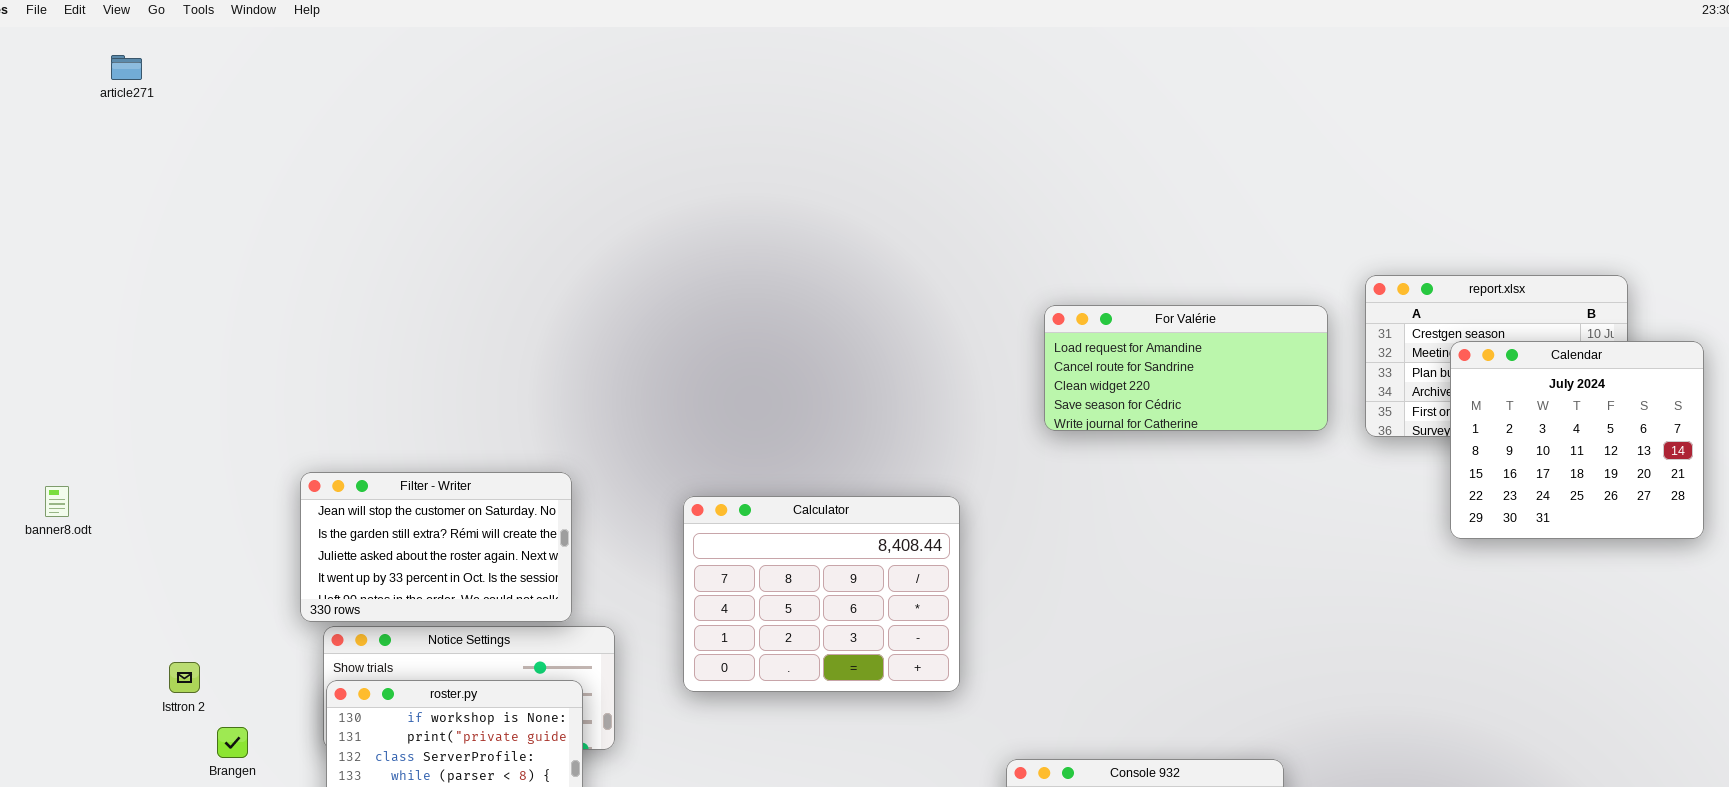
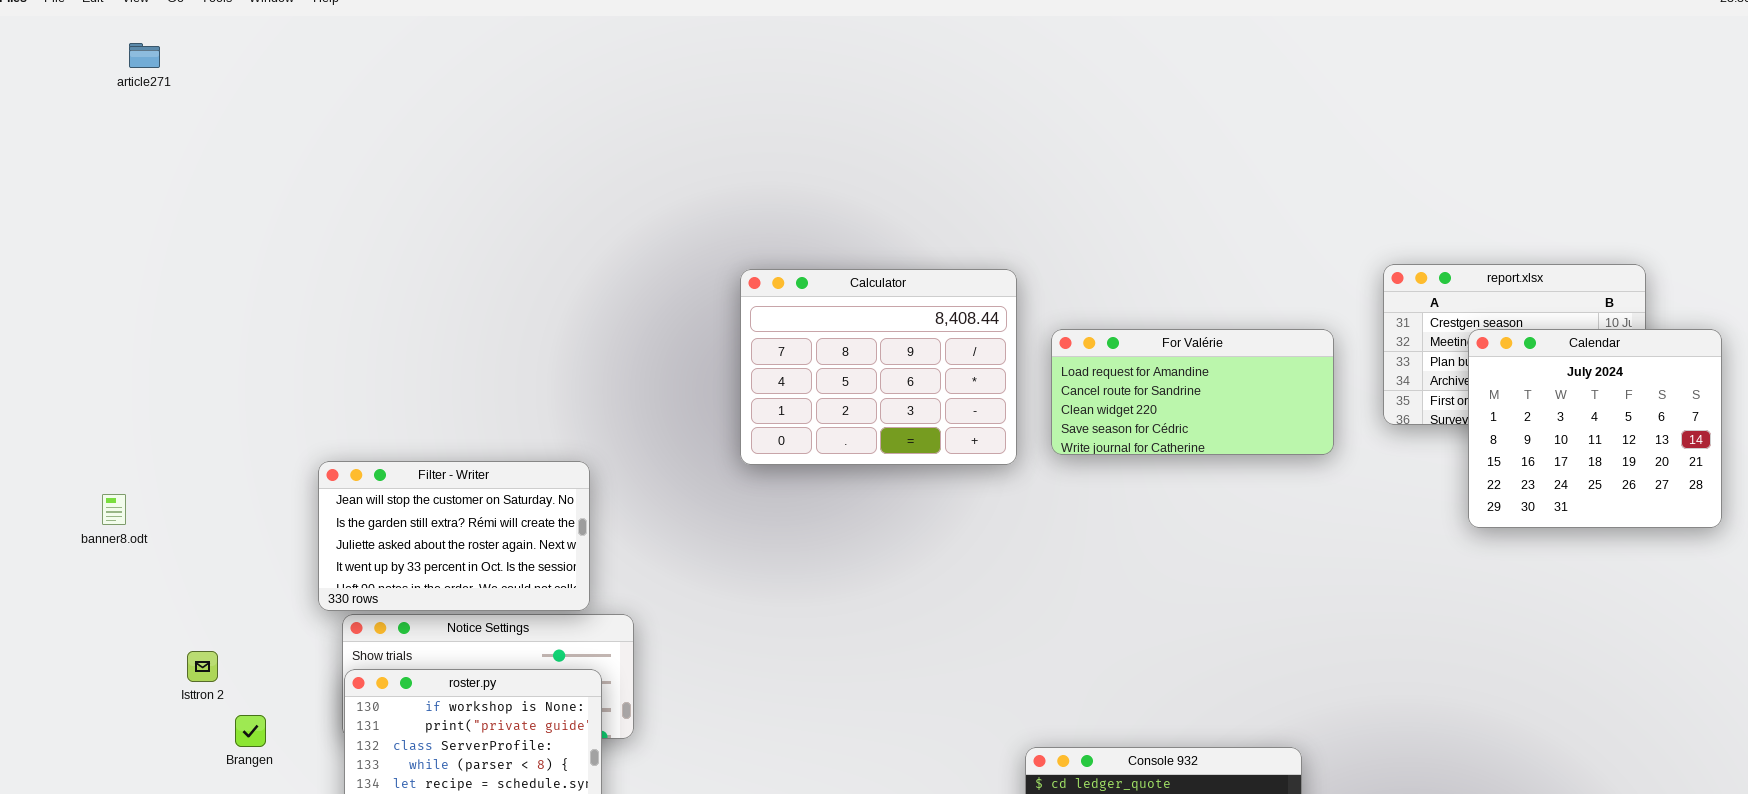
For Valérie: [1044,305,1328,431] -> [1051,329,1334,455], moved
banner8.odt: [45,486,69,517] -> [102,494,126,525], moved
Calculator: [683,496,960,692] -> [740,269,1017,465], moved

